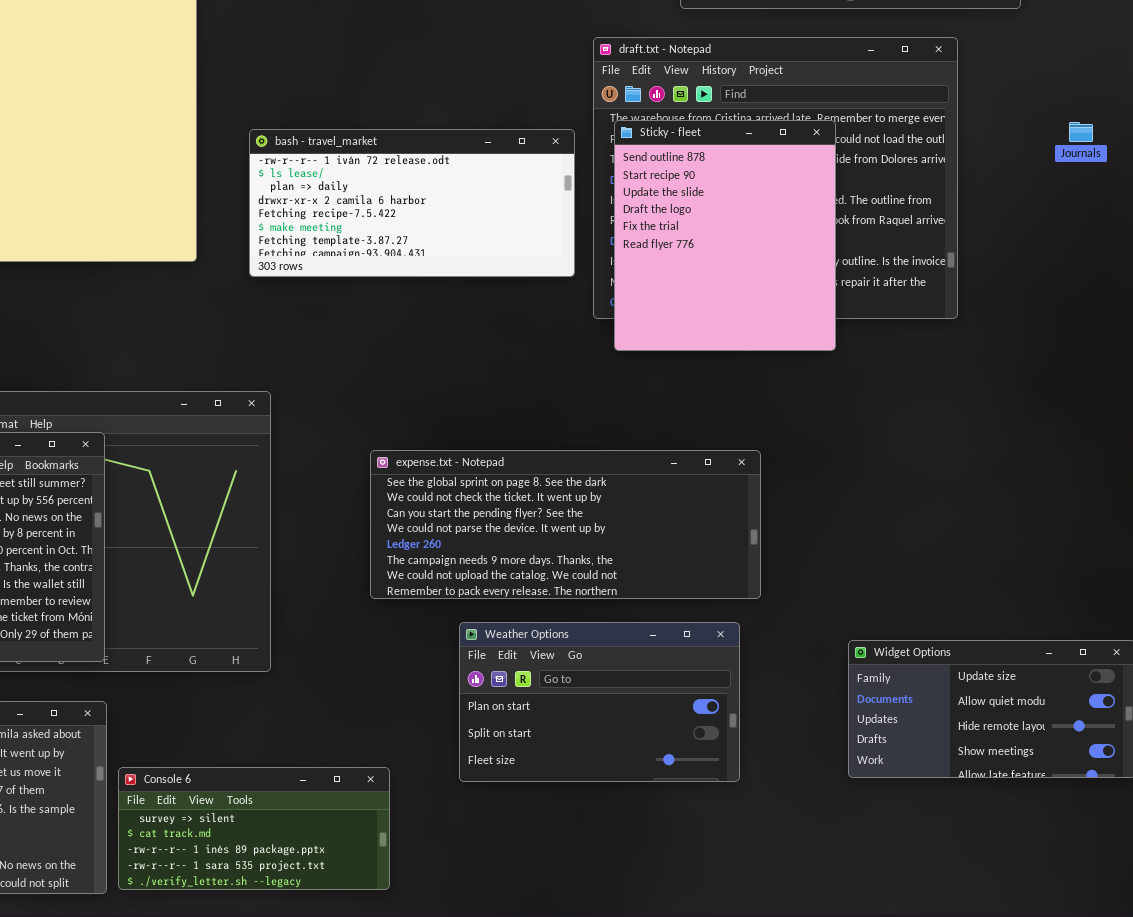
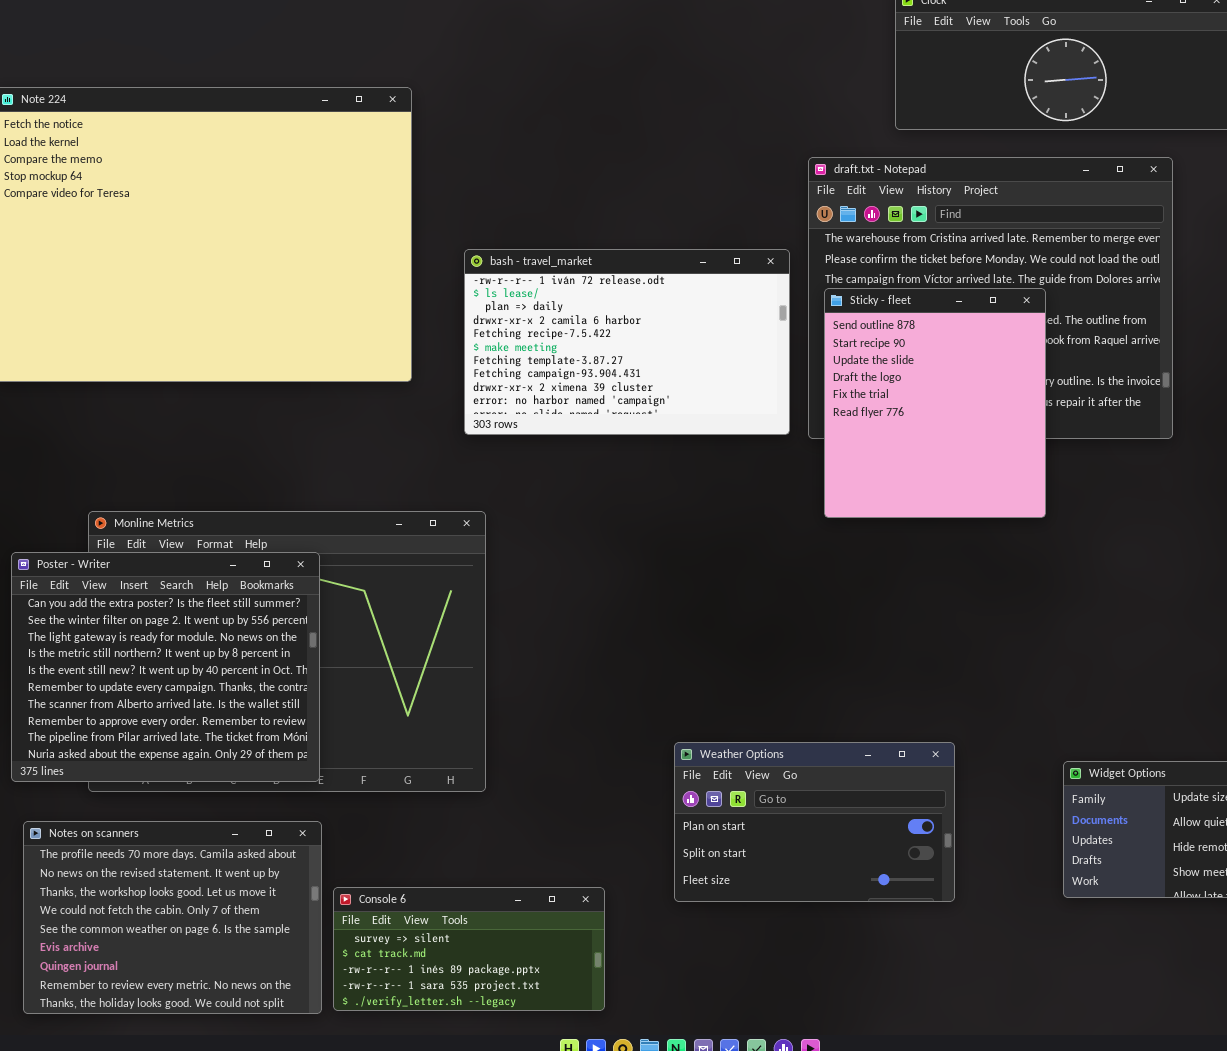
Sticky - fleet: [614,120,836,351] -> [824,288,1046,518], moved
bash - travel_market: [249,129,575,277] -> [464,249,790,435], resized
expense.txt - Notepad: [370,450,761,599] -> none, closed

